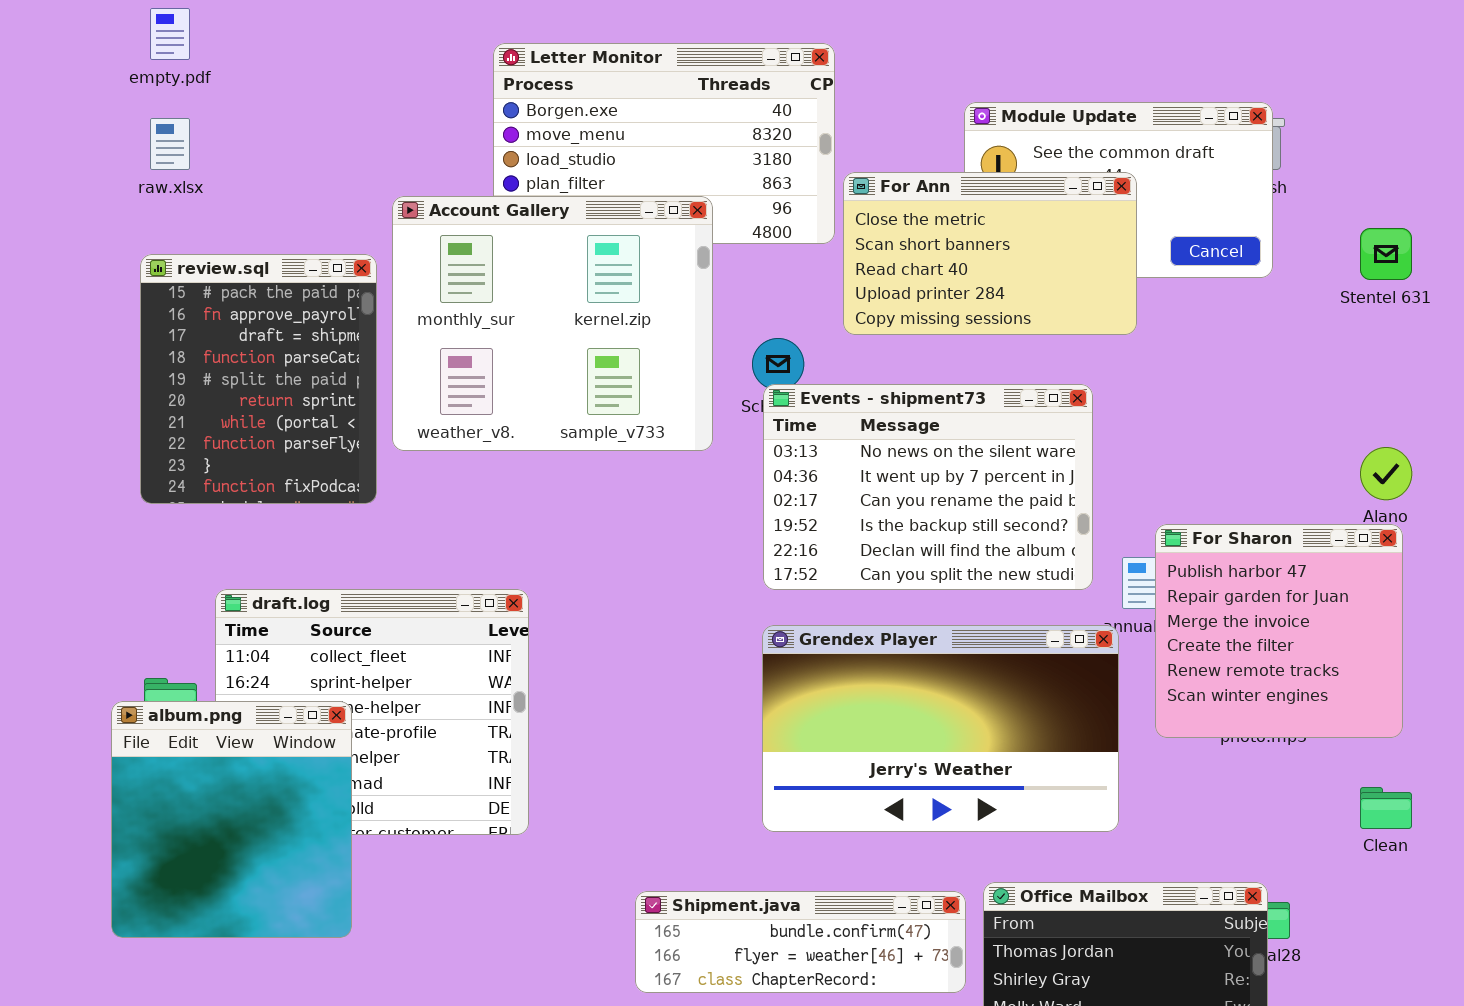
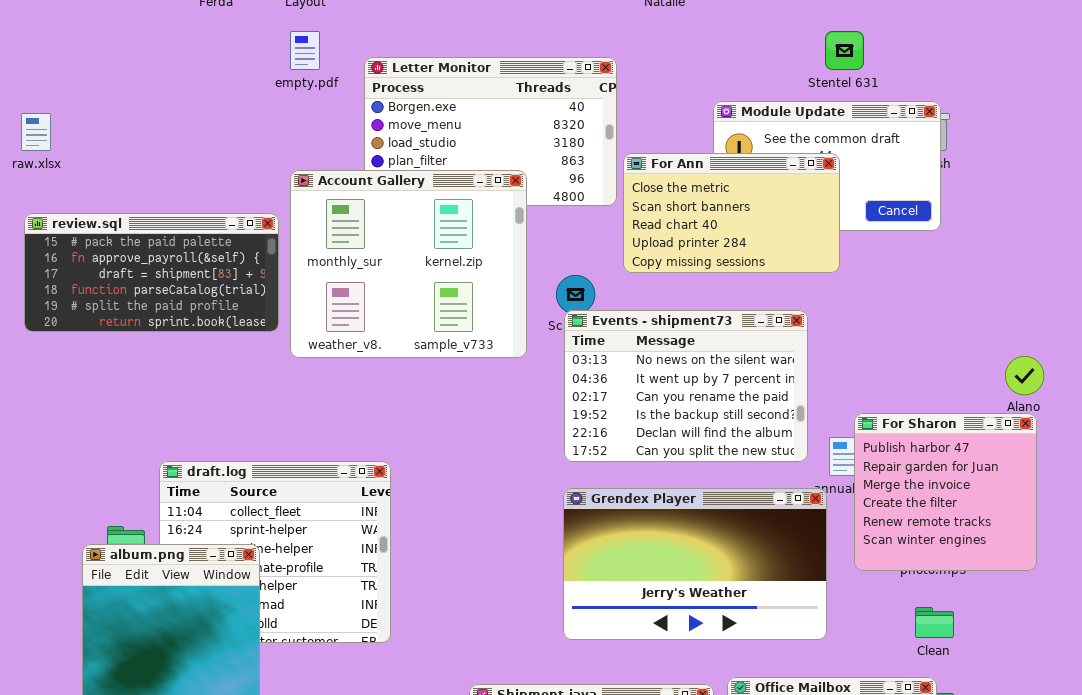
empty.pdf: [150,8,190,60] -> [290,31,320,70], moved
raw.xlsx: [150,118,190,170] -> [21,113,51,151], moved
Stentel 631: [1360,228,1412,280] -> [825,31,864,70], moved
review.sql: [140,254,377,504] -> [24,213,279,332], resized
Clean: [1360,787,1412,829] -> [915,607,954,638], moved

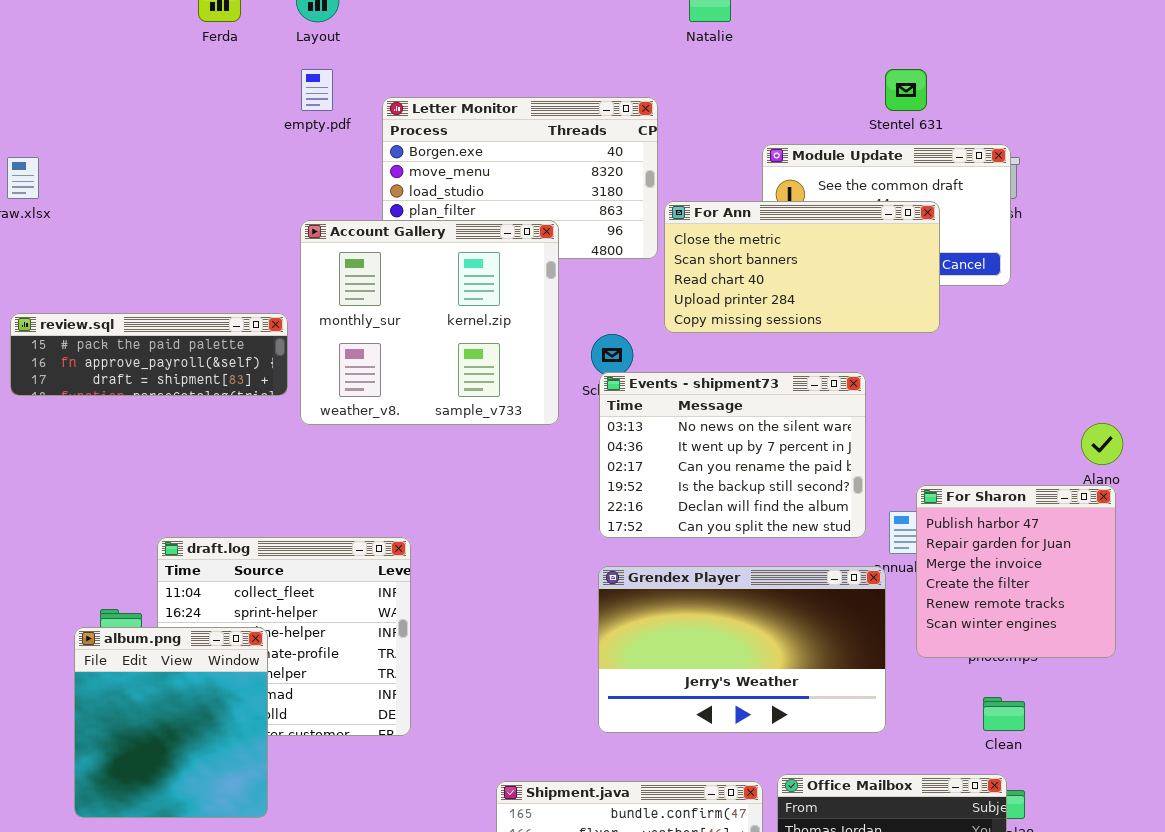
For Ann: [623,153,840,273] -> [664,201,940,333], resized
review.sql: [24,213,279,332] -> [10,313,288,396], resized

